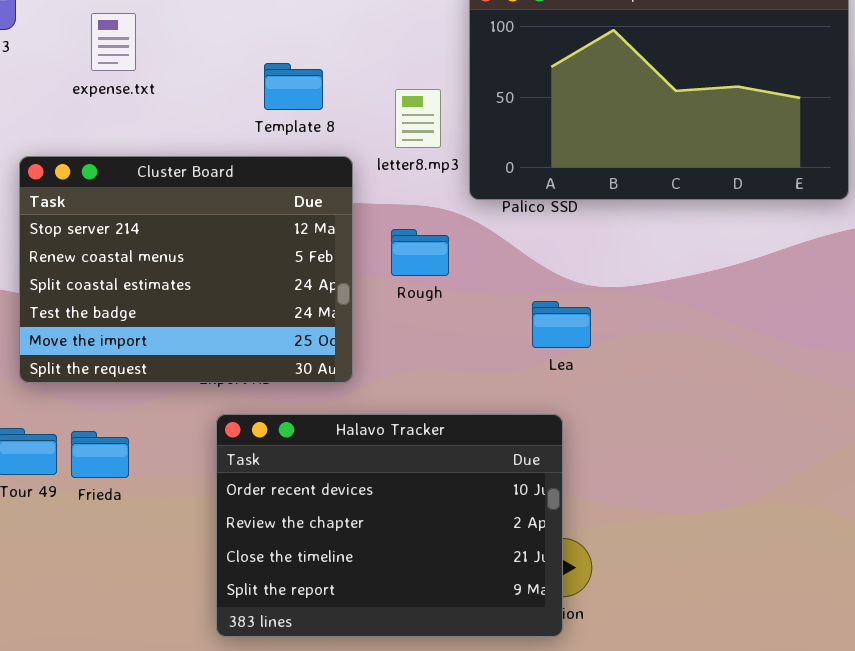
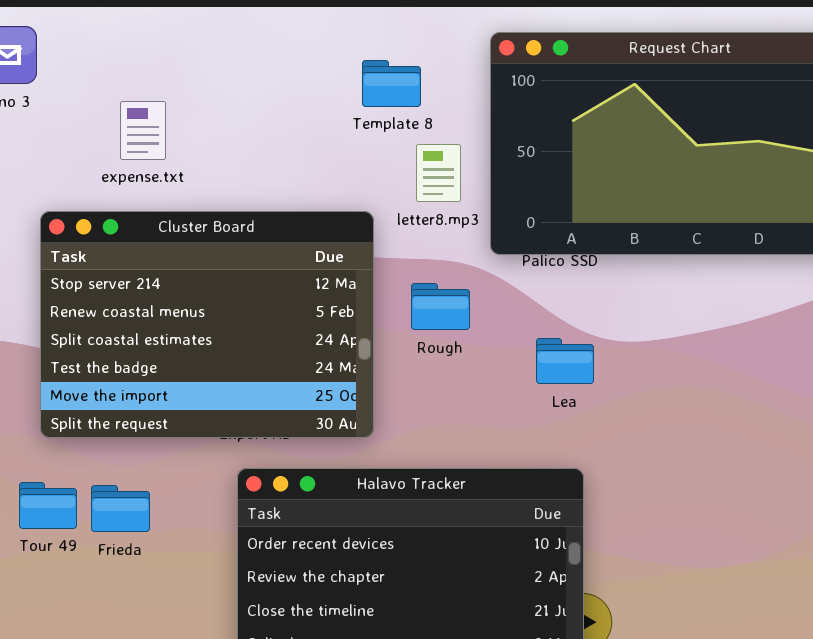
expense.txt: [91,13,136,71] -> [120,101,166,160], moved
Template 8: [264,63,323,110] -> [362,60,421,107], moved
Lea: [532,301,591,348] -> [536,338,594,384], moved

